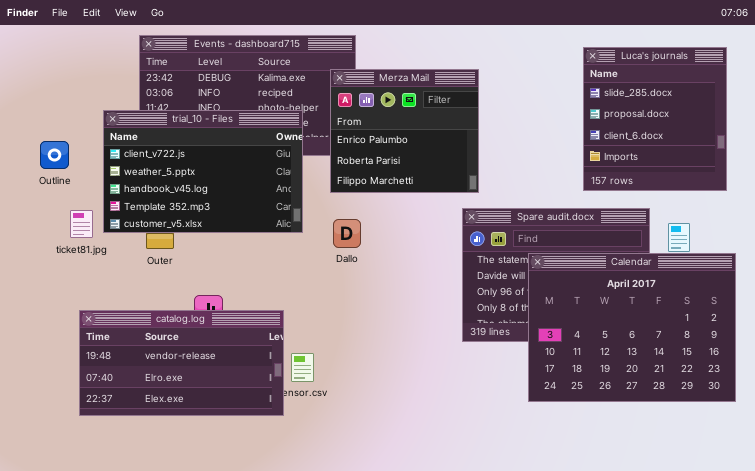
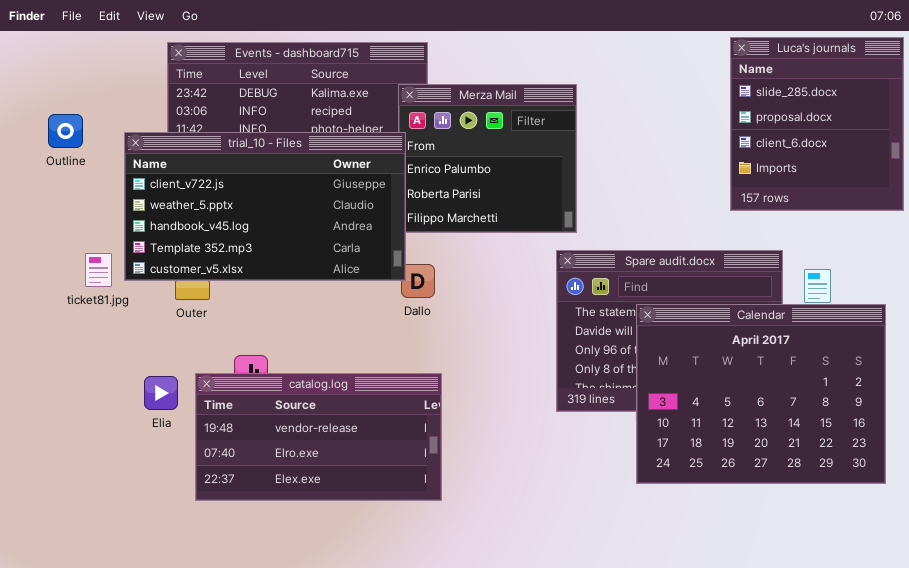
Luca's journals: [583,47,727,191] -> [730,37,904,211], moved
trial_10 - Files: [103,110,303,233] -> [124,132,406,281], resized
Outline: [40,141,69,169] -> [48,114,83,148], moved
catalog.log: [79,310,284,416] -> [195,373,442,501], moved

